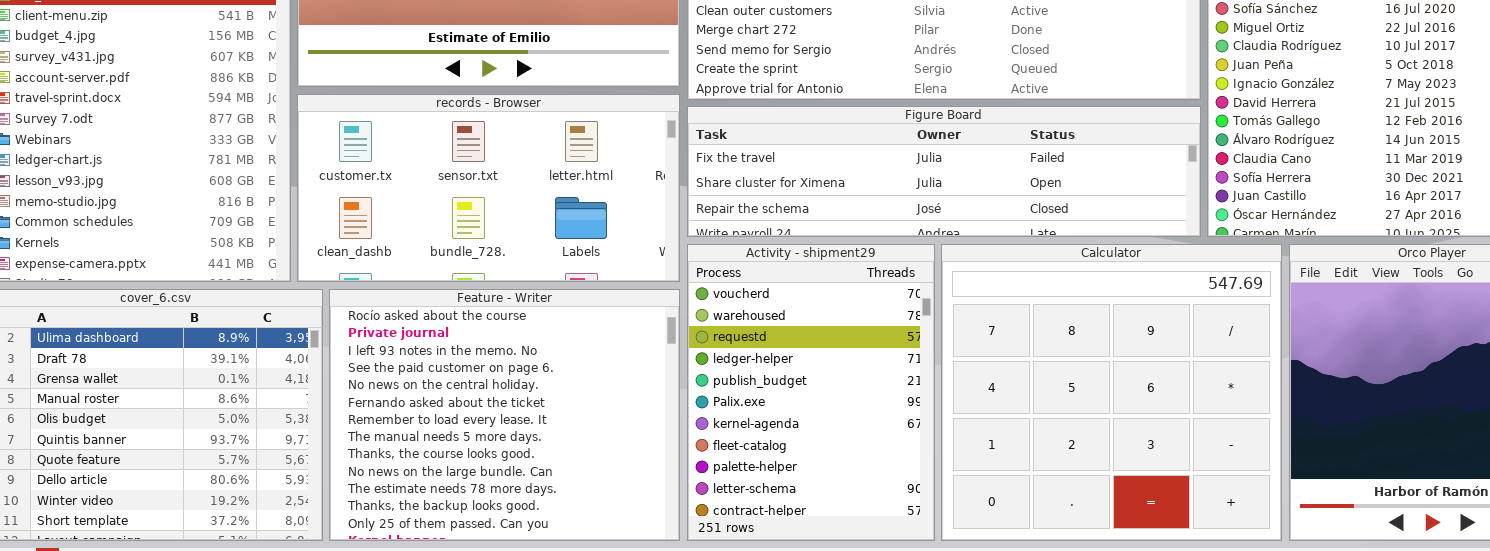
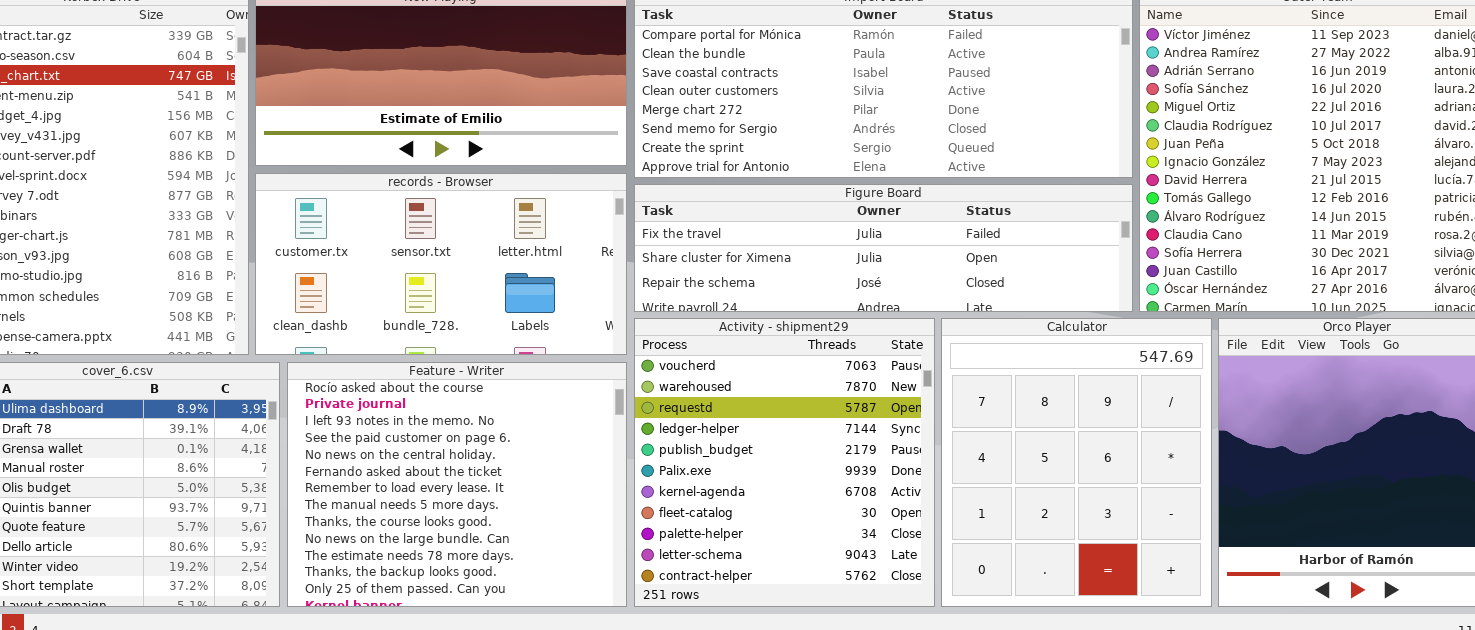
Activity - shipment29: [687,244,935,541] -> [634,318,935,607], resized
Calculator: [941,244,1282,541] -> [941,318,1212,607], resized

